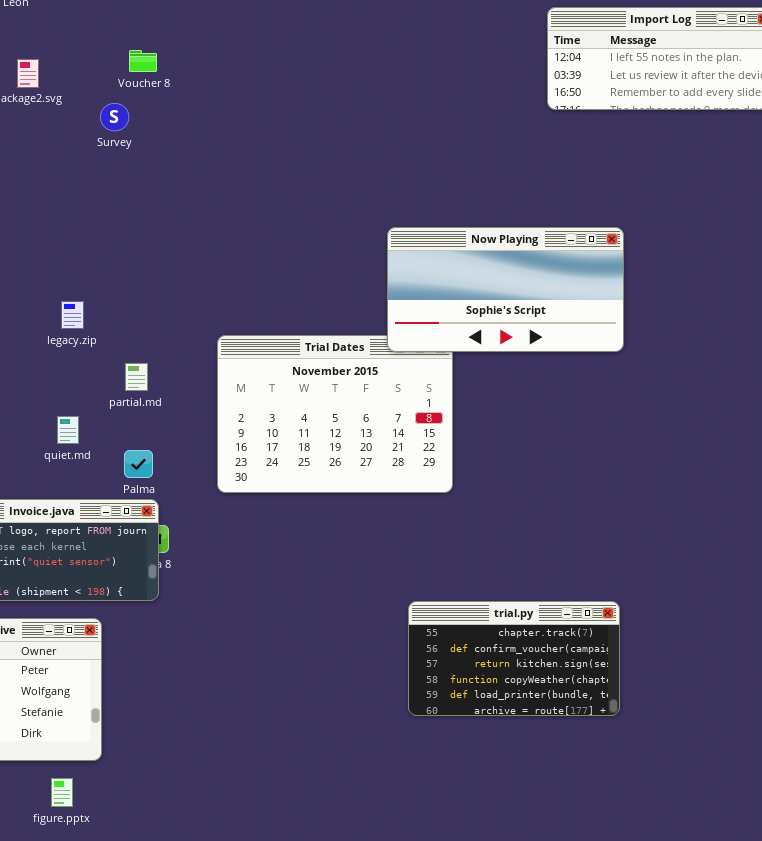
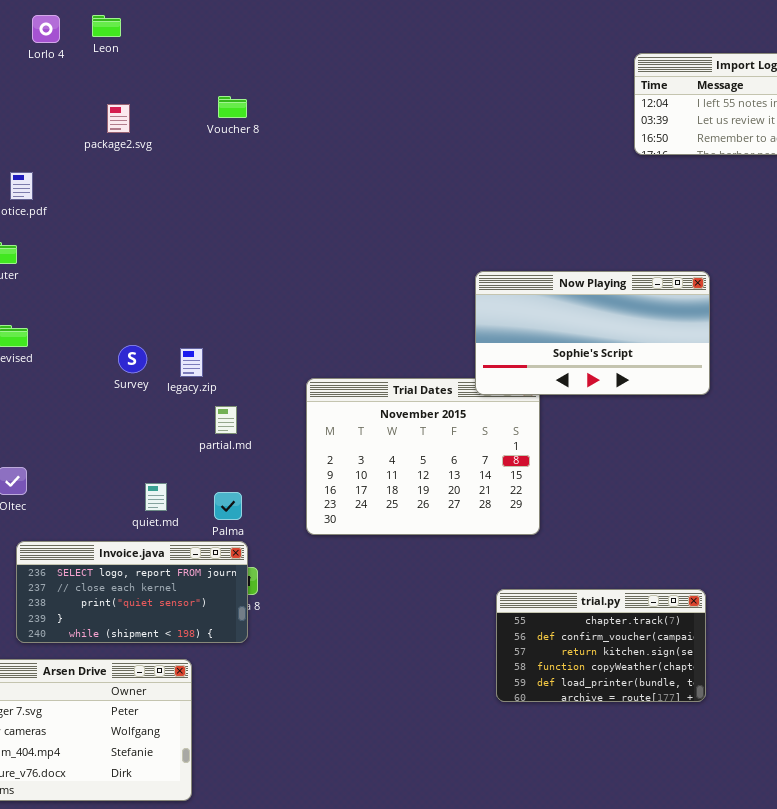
Survey: [100,103,129,131] -> [118,345,147,373], moved
legacy.zip: [61,301,84,329] -> [180,348,203,377], moved
quiet.md: [57,416,79,444] -> [145,483,167,511], moved
trial.py: [408,601,620,716] -> [496,589,706,702], moved

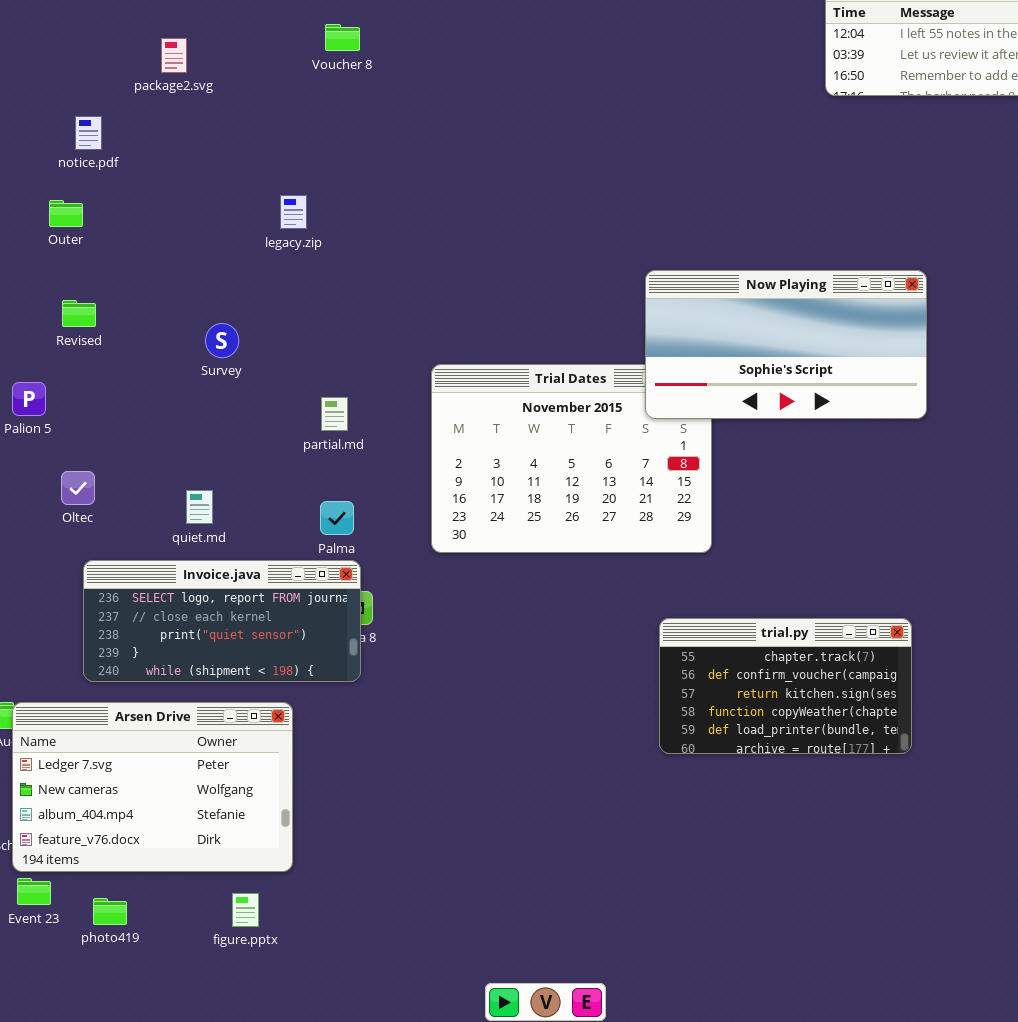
package2.svg: [107,104,130,133] -> [161,38,187,73], moved
Now Playing: [475,271,710,395] -> [645,270,927,419], moved
legacy.zip: [180,348,203,377] -> [280,195,307,229], moved
quiet.md: [145,483,167,511] -> [186,490,213,524], moved

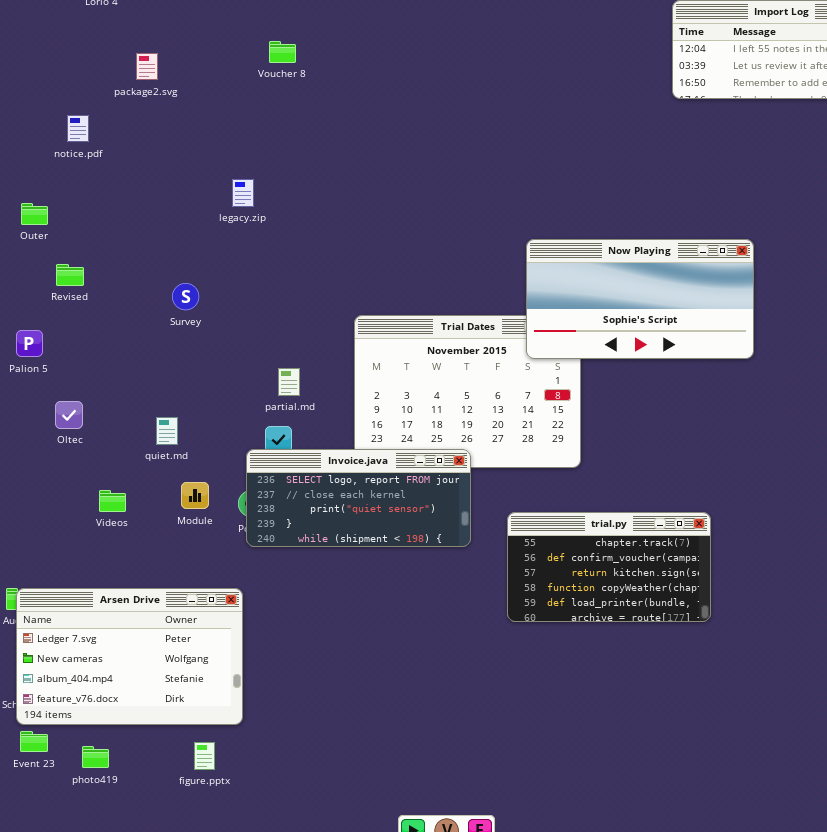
Outer: [49,200,83,227] -> [21,203,48,225], moved
partial.md: [321,397,348,431] -> [278,368,300,396], moved
Invoice.java: [83,560,361,682] -> [246,449,471,547], moved
trial.py: [659,618,912,754] -> [507,512,711,622], moved

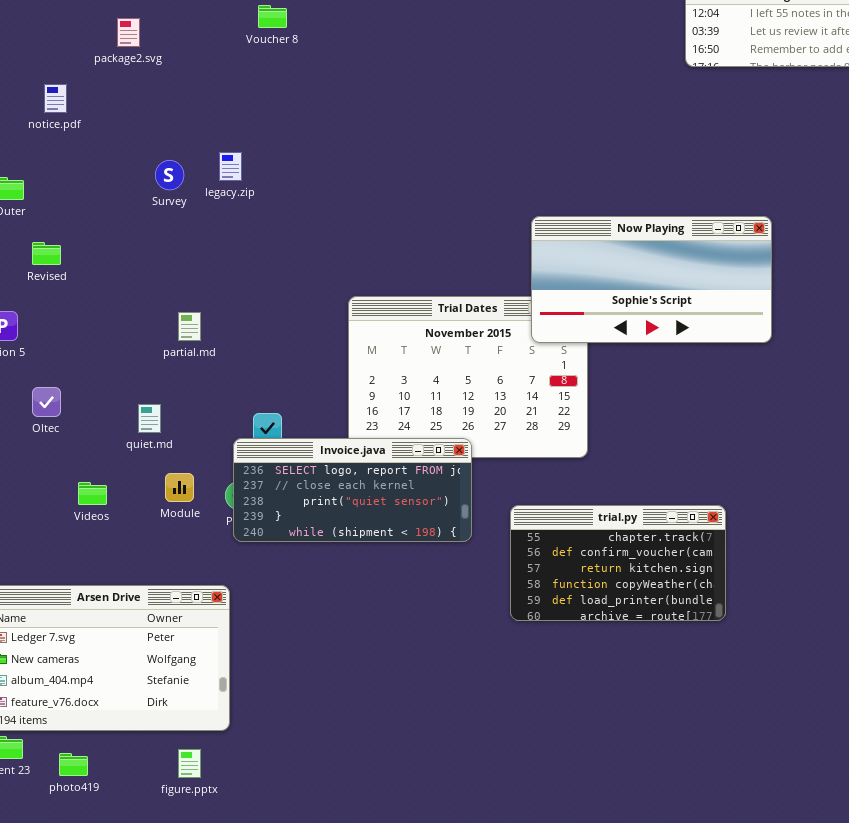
Survey: [172,283,199,310] -> [155,160,184,190], moved
partial.md: [278,368,300,396] -> [178,312,201,341], moved

